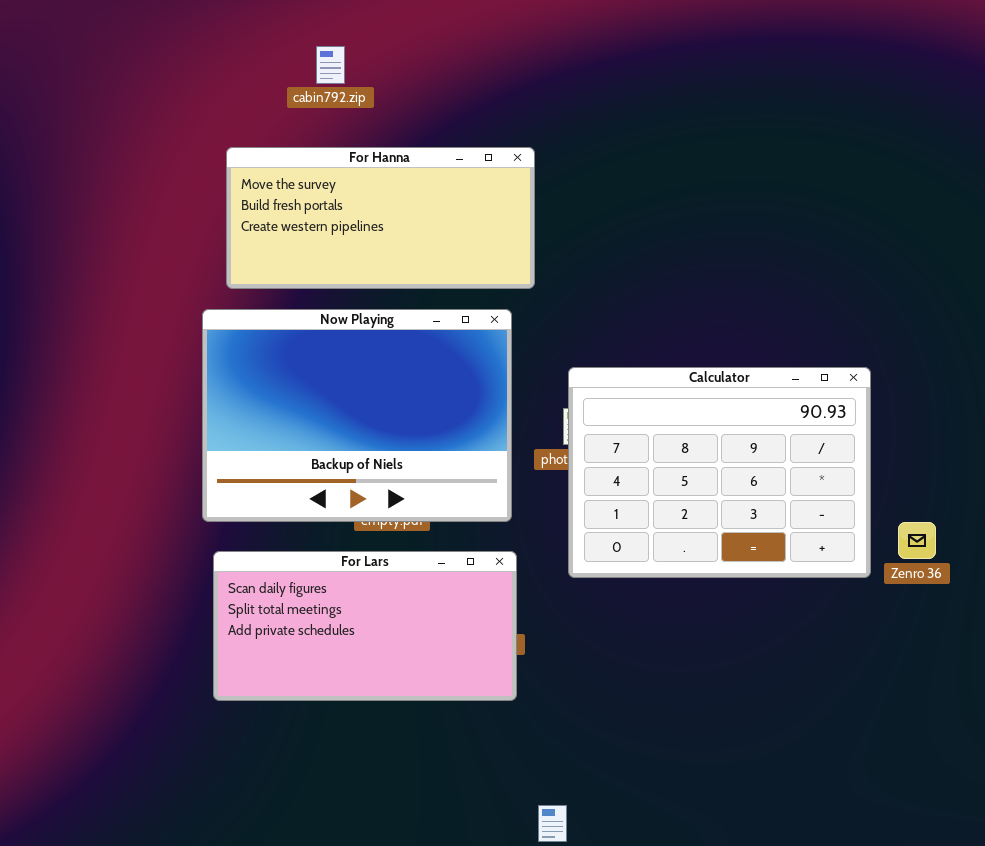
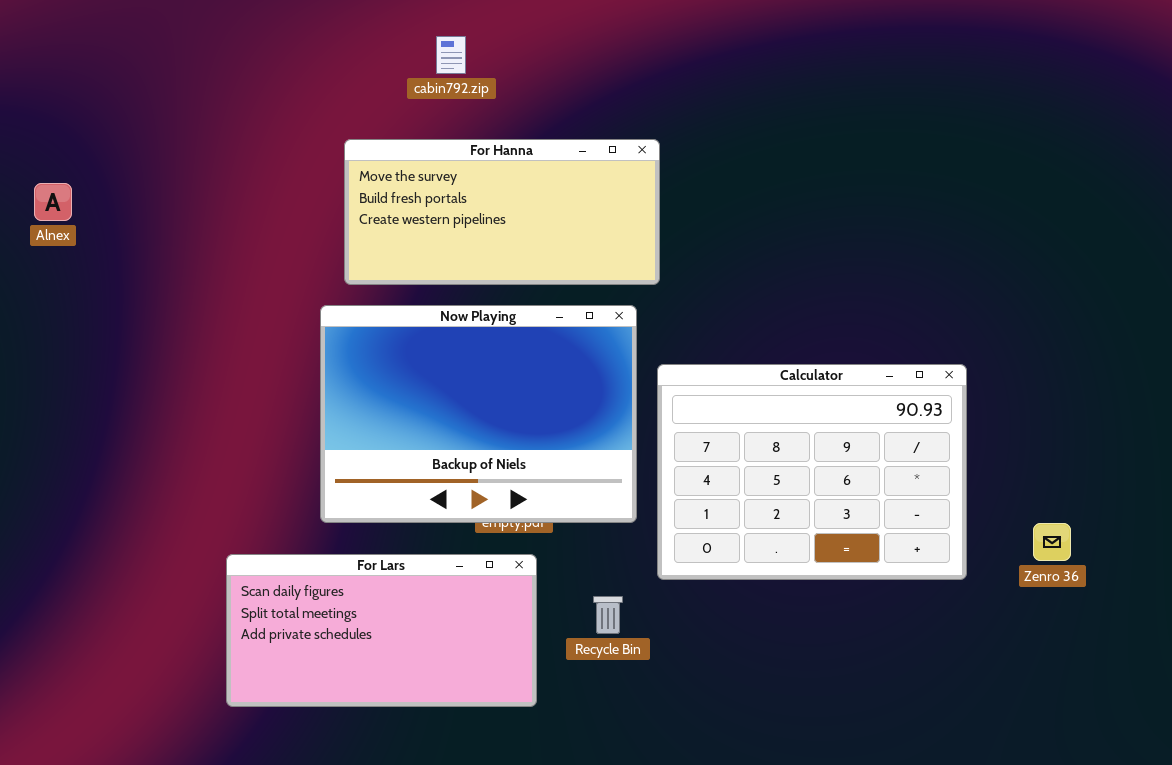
Calculator: [568,367,871,578] -> [657,364,967,580], moved
For Lars: [213,551,517,701] -> [226,554,537,707], moved

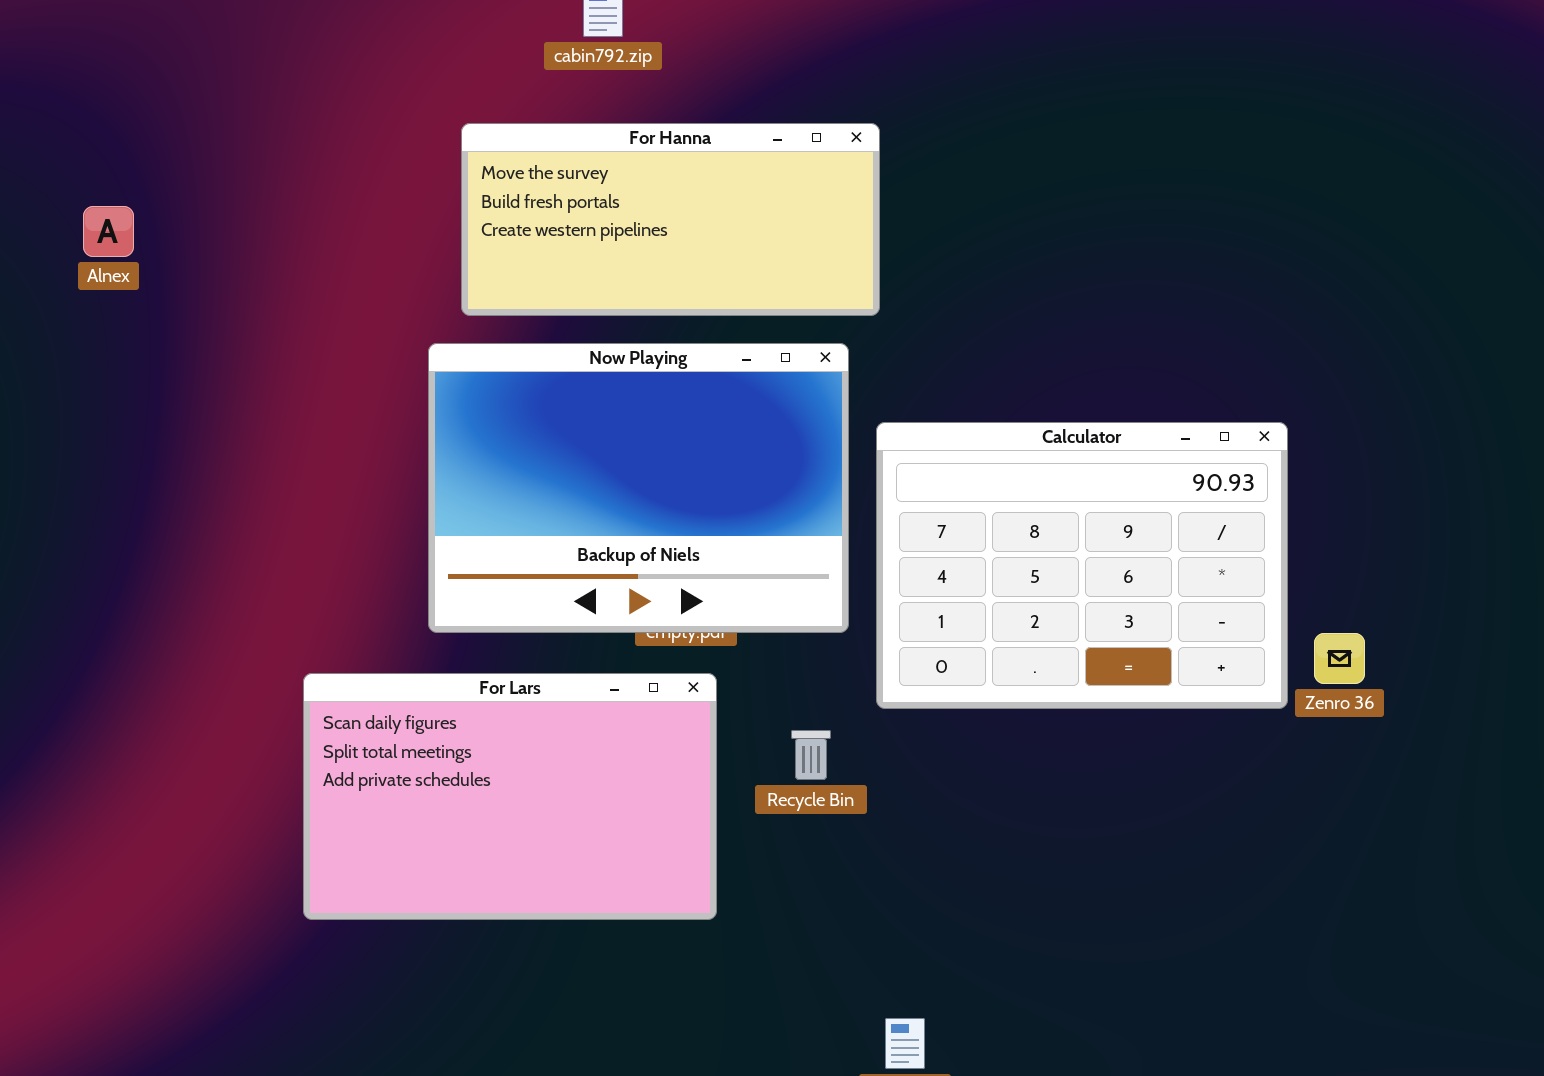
Alnex: [34,183,72,221] -> [83,206,134,257], moved
Zenro 36: [1033,523,1071,561] -> [1314,633,1365,684], moved
For Lars: [226,554,537,707] -> [303,673,717,920], resized

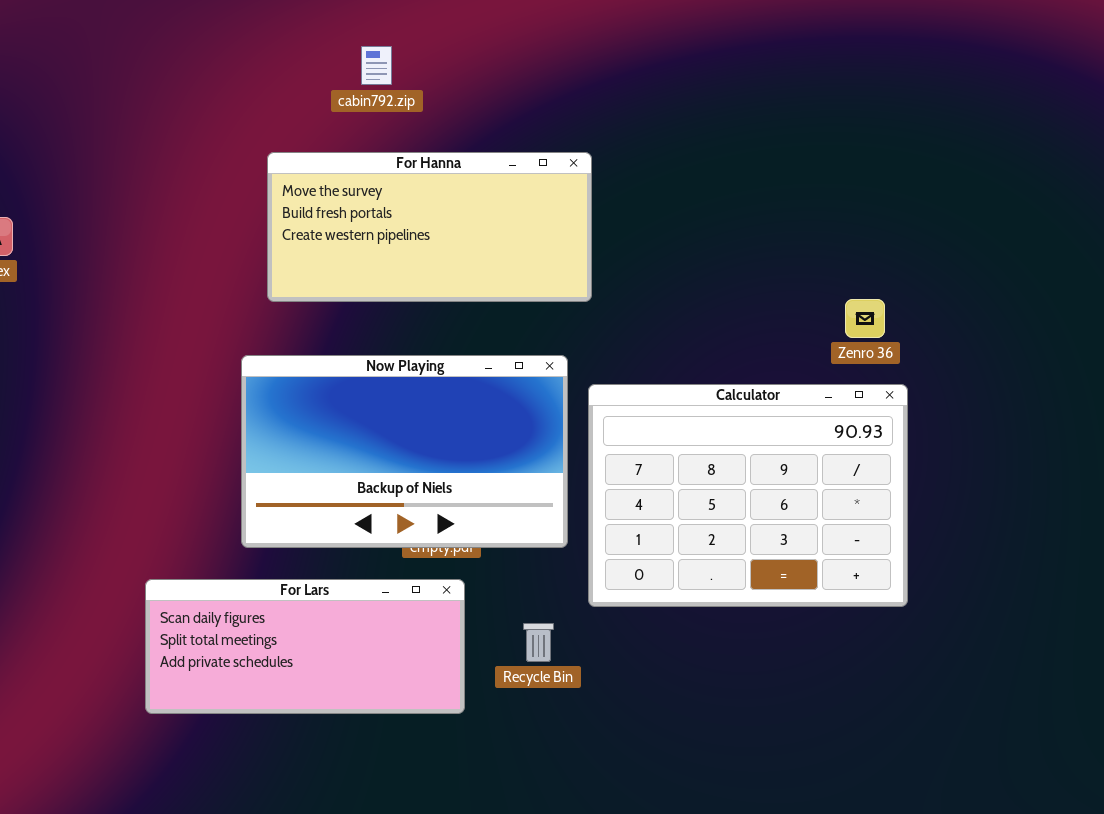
Now Playing: [428,343,849,633] -> [241,355,568,548], resized
Zenro 36: [1314,633,1365,684] -> [845,299,885,338], moved
For Lars: [303,673,717,920] -> [145,579,465,714], resized

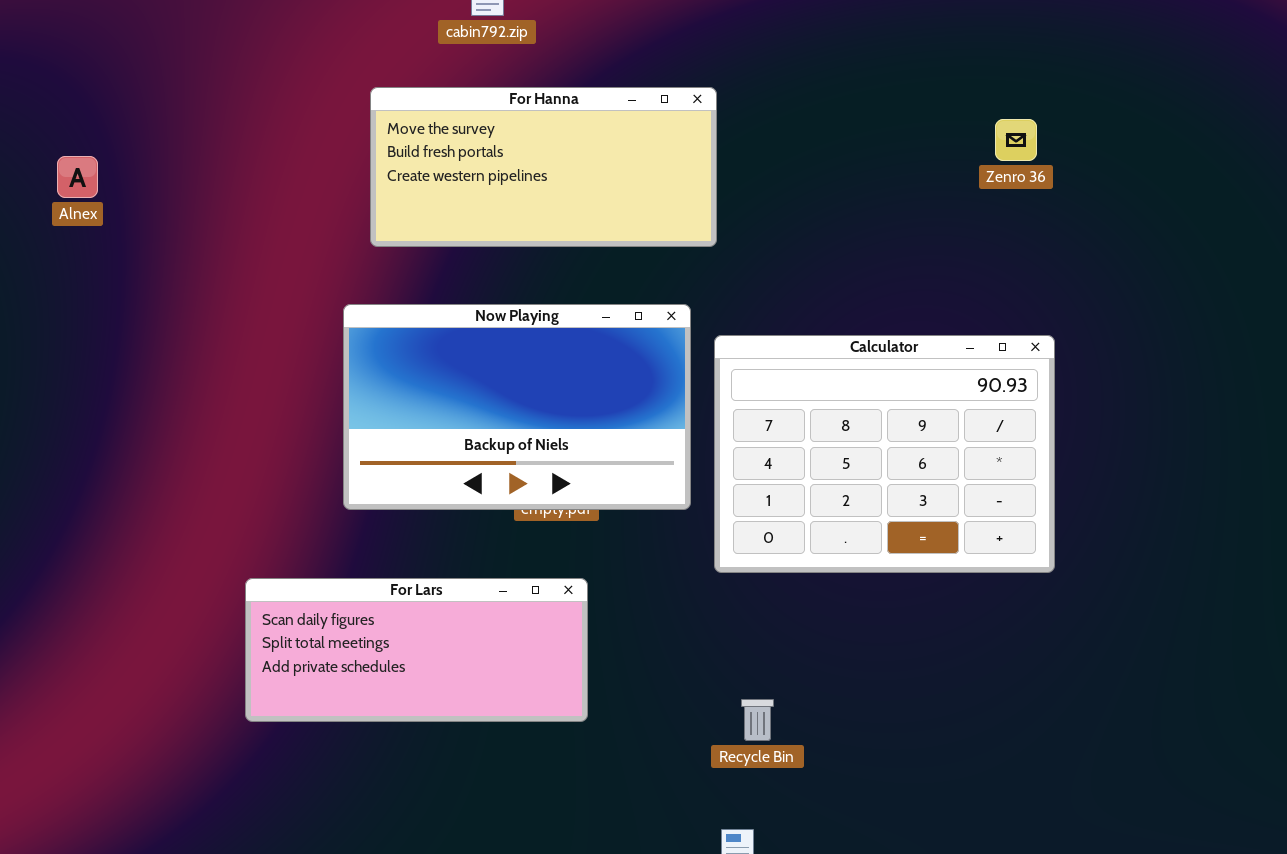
Zenro 36: [845,299,885,338] -> [995,119,1037,161], moved
For Lars: [145,579,465,714] -> [245,578,588,722], moved
Recycle Bin: [523,623,554,662] -> [741,699,774,741], moved

